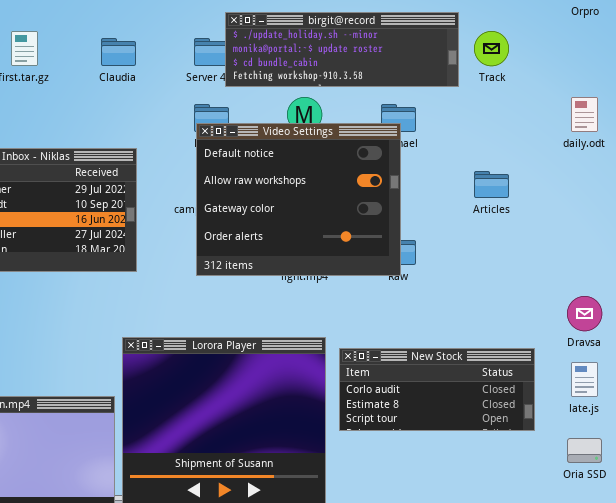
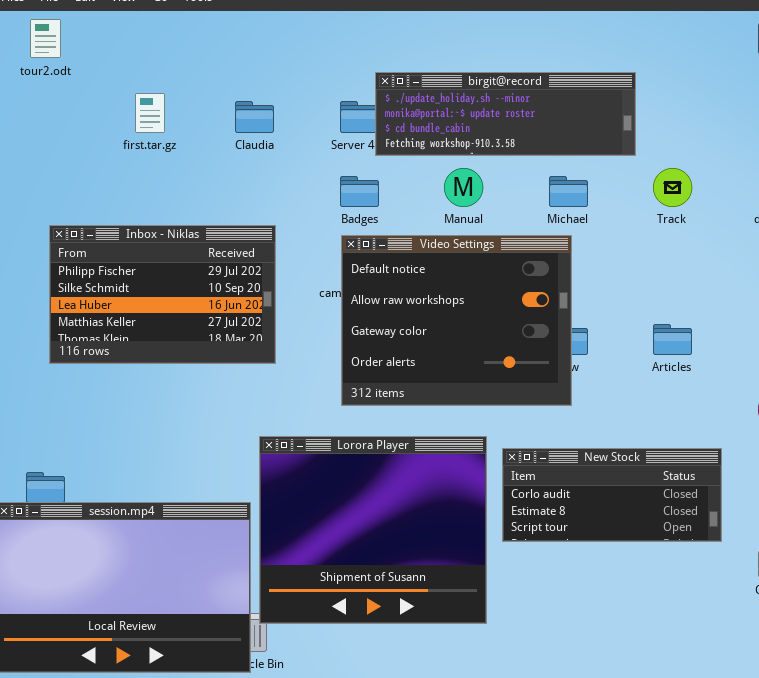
Track: [474,31,509,66] -> [653,168,692,207], moved
Video Settings: [196,123,401,276] -> [341,235,572,406], moved
Articles: [474,171,509,198] -> [653,324,692,355], moved

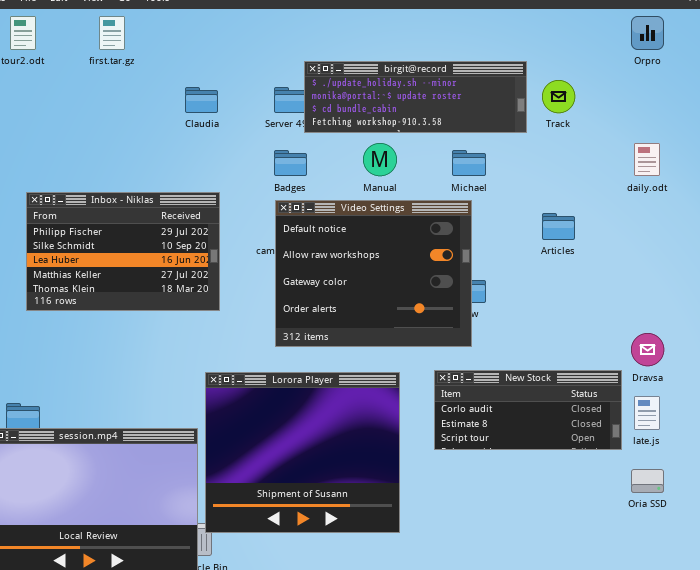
first.tar.gz: [135,93,165,133] -> [99,16,125,50], moved
Track: [653,168,692,207] -> [542,80,575,113], moved
Articles: [653,324,692,355] -> [542,213,575,240], moved
New Stock: [502,448,722,542] -> [434,370,622,450], moved

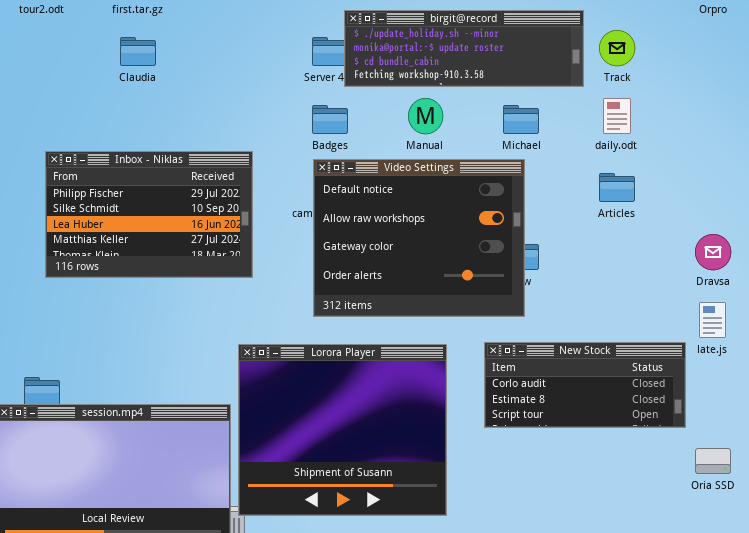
Claudia: [185,87,218,113] -> [120,37,156,66], moved
daily.odt: [634,143,660,176] -> [603,98,631,134], moved
Dravsa: [631,333,664,366] -> [695,234,731,270], moved
late.js: [634,396,660,430] -> [699,302,726,338], moved

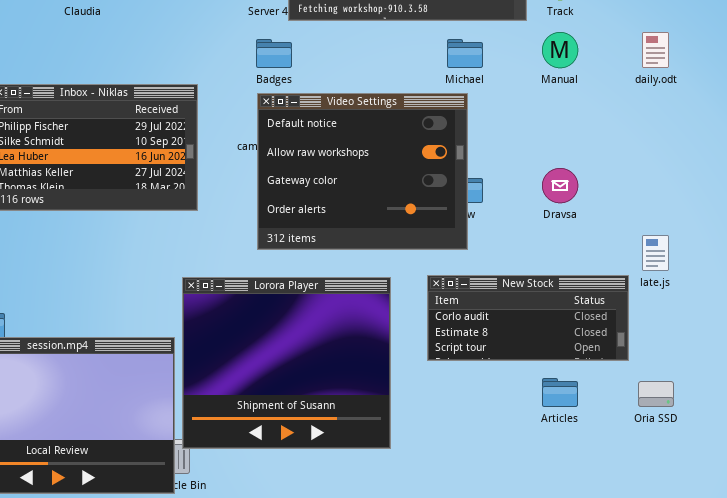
Manual: [408,98,443,134] -> [542,32,578,68], moved
daily.odt: [603,98,631,134] -> [642,32,669,68], moved
Articles: [599,173,635,202] -> [542,378,578,407], moved
Dravsa: [695,234,731,270] -> [542,168,578,203], moved

